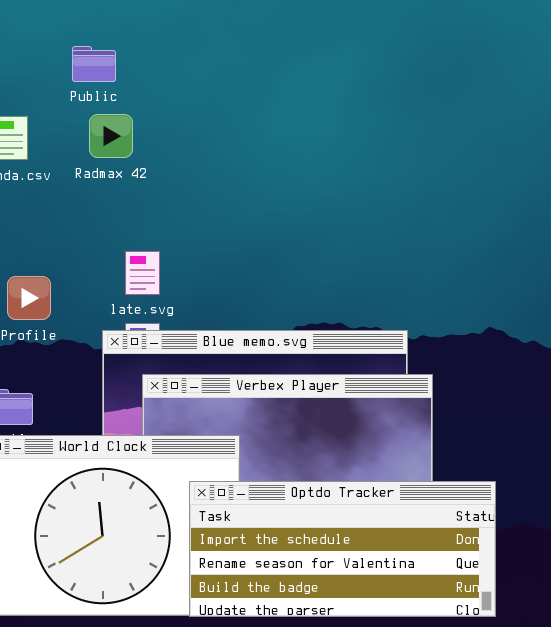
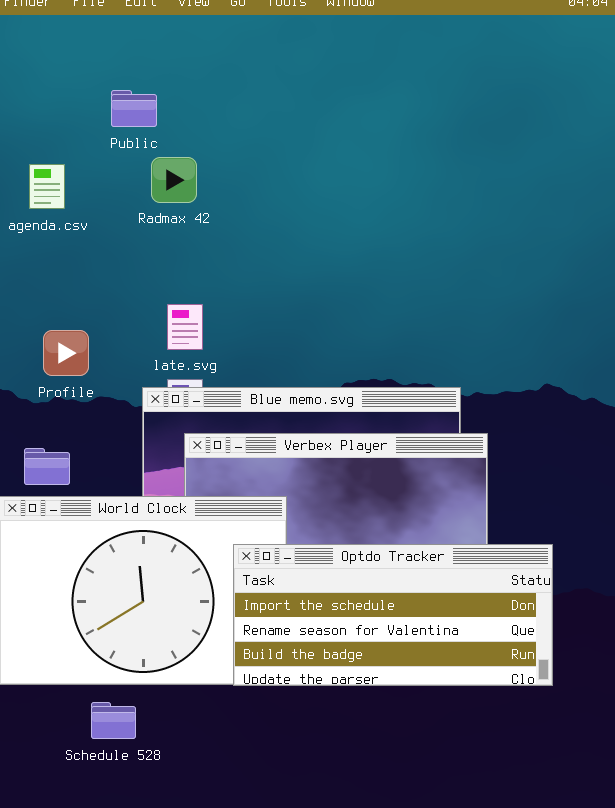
Radmax 42: [89,114,133,158] -> [151,157,197,203], moved

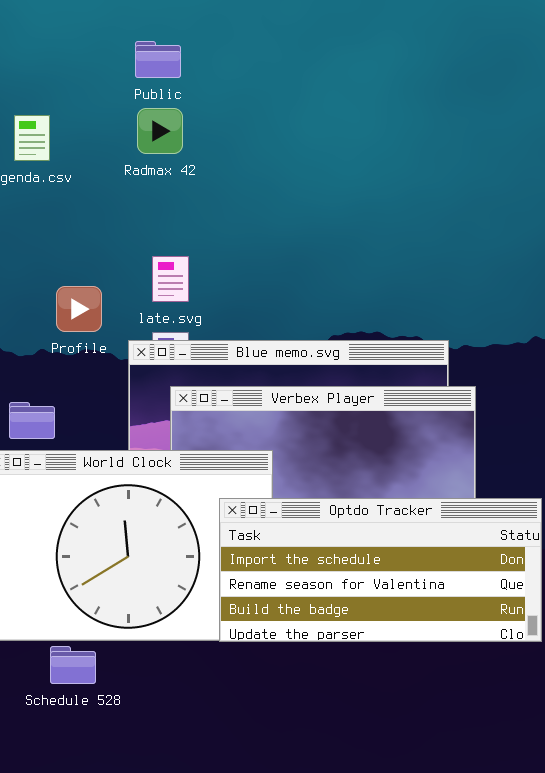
Public: [111,90,157,127] -> [135,41,181,78], moved
Profile: [43,330,89,376] -> [56,286,102,332], moved
Schedule 528: [91,702,136,739] -> [50,646,96,684], moved

